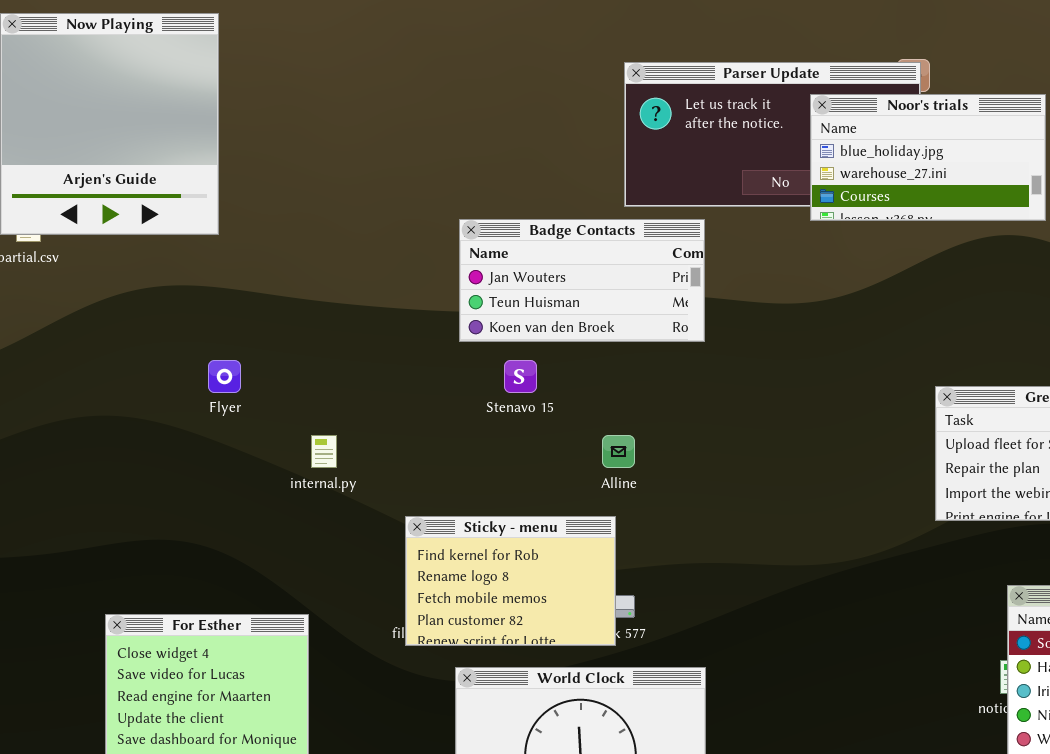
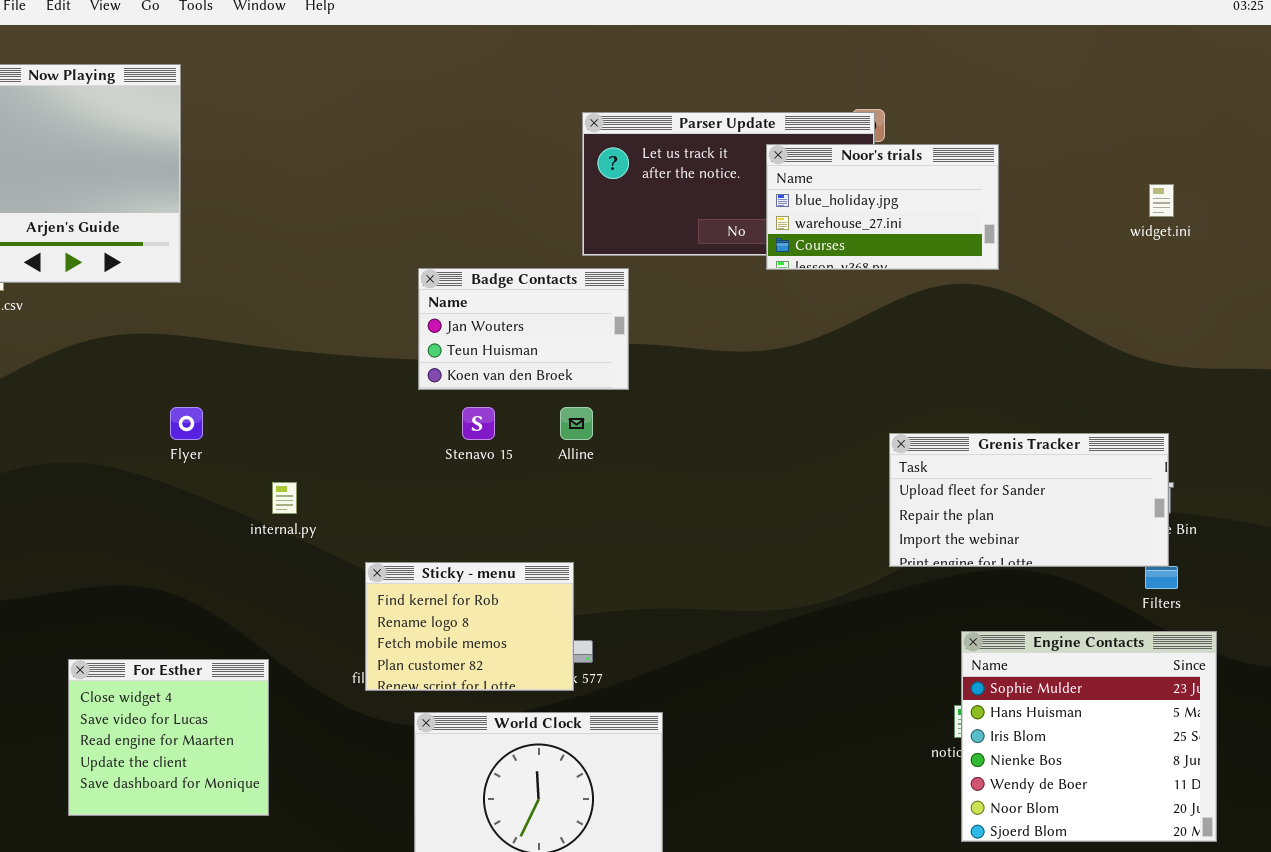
Badge Contacts: [459,219,705,342] -> [418,268,629,390], resized
Alline: [602,435,635,468] -> [560,407,593,440], moved

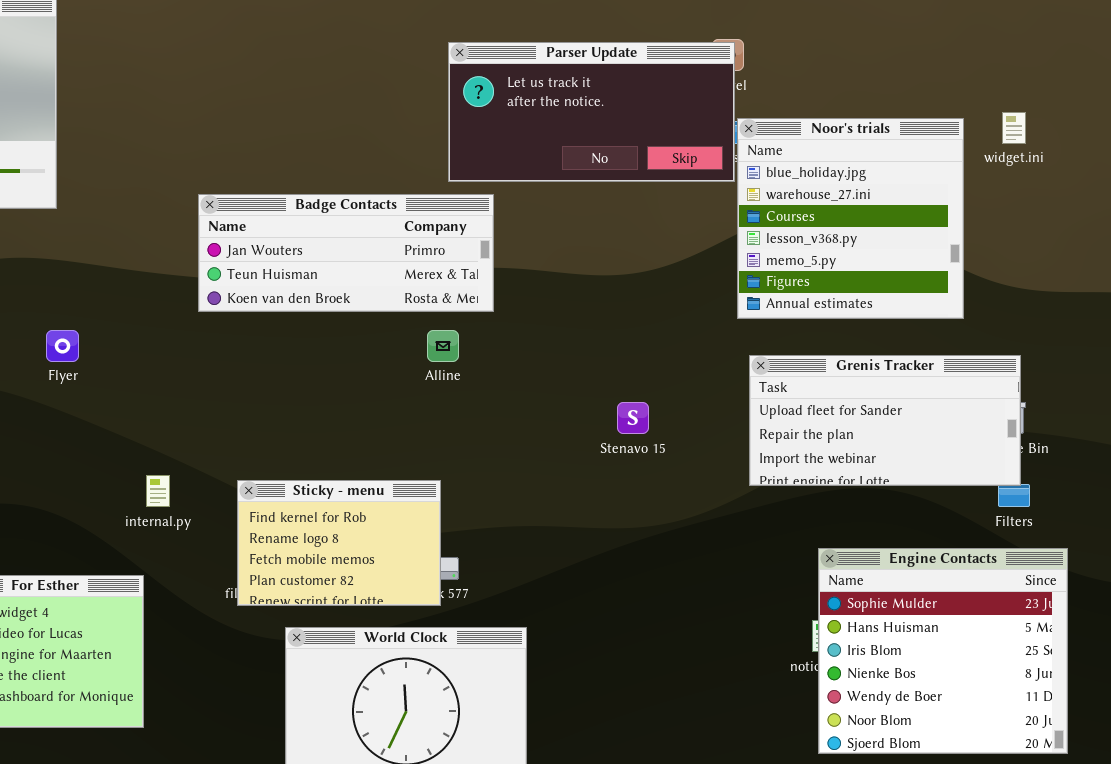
Noor's trials: [766,144,999,270] -> [737,118,964,319], moved, resized
Badge Contacts: [418,268,629,390] -> [198,194,494,312], resized
Stenavo 15: [462,407,495,440] -> [617,402,649,434], moved
internal.py: [272,482,297,514] -> [146,475,170,507], moved

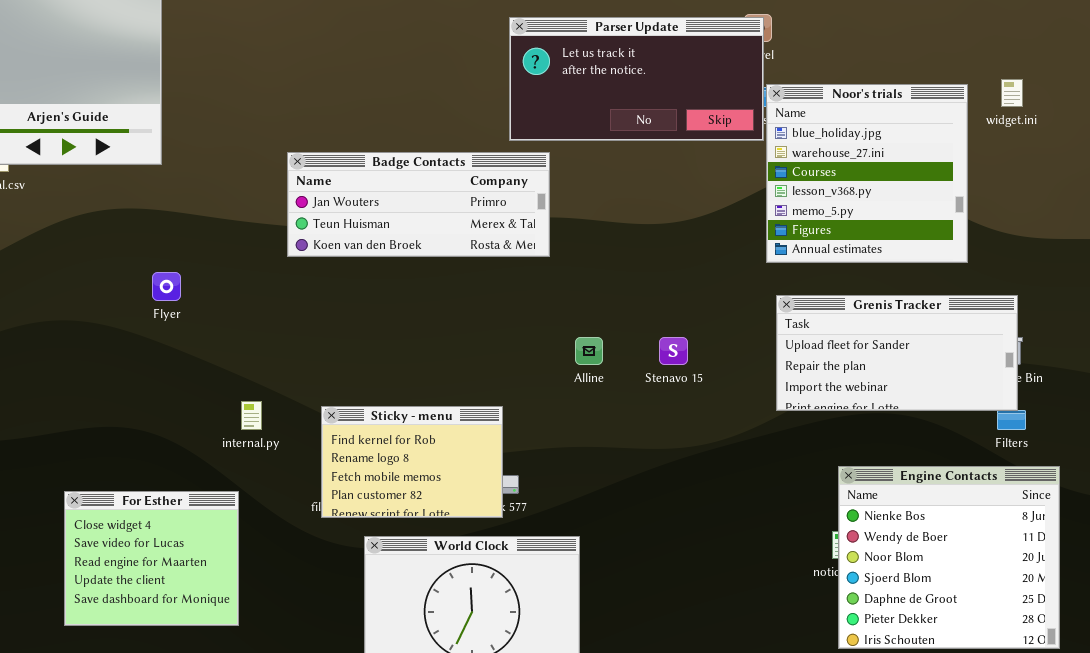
Alline: [427,330,459,362] -> [575,337,603,365], moved
Engine Contacts: [818,548,1068,754] -> [838,466,1060,649], scrolled down 3 rows

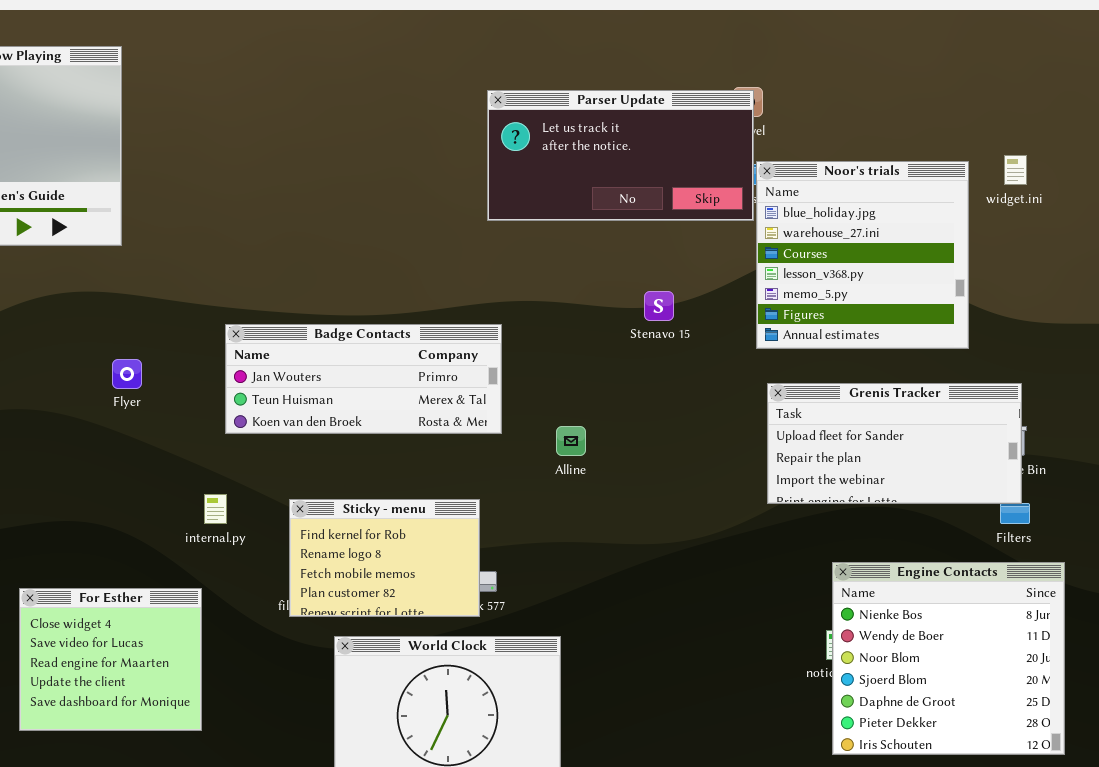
Badge Contacts: [287,152,550,257] -> [225,324,502,434], moved
Stenavo 15: [659,337,688,365] -> [644,291,674,321], moved

